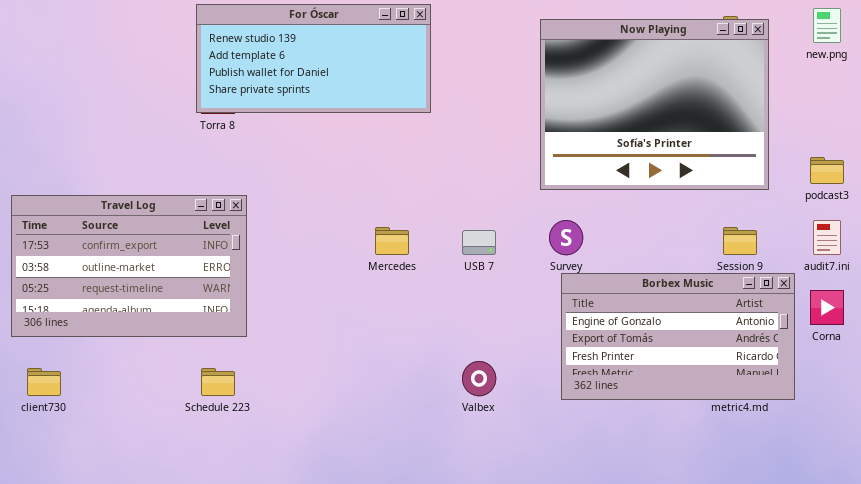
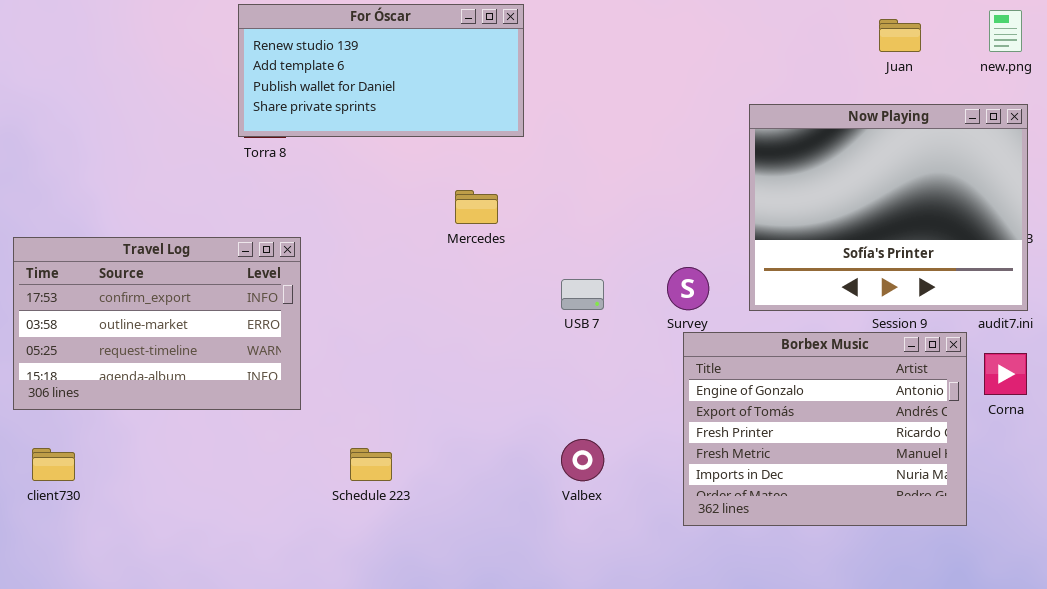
Now Playing: [540,19,769,190] -> [749,104,1028,311], moved
Mercedes: [375,227,409,255] -> [455,190,498,224], moved
Borbex Music: [561,273,795,400] -> [683,332,967,526], resized
Schedule 223: [201,368,235,396] -> [350,448,392,481], moved

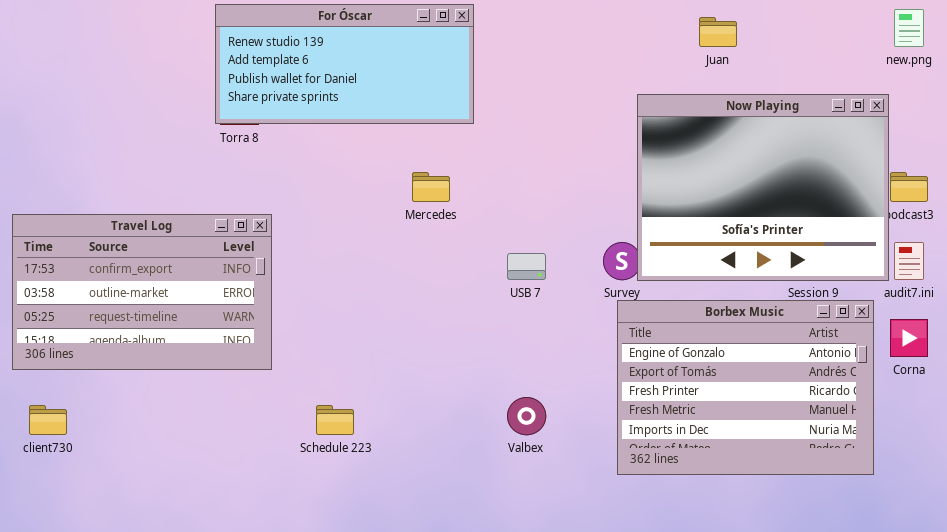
Juan: [879,19,921,52] -> [699,17,737,47], moved
Now Playing: [749,104,1028,311] -> [637,94,889,281], moved

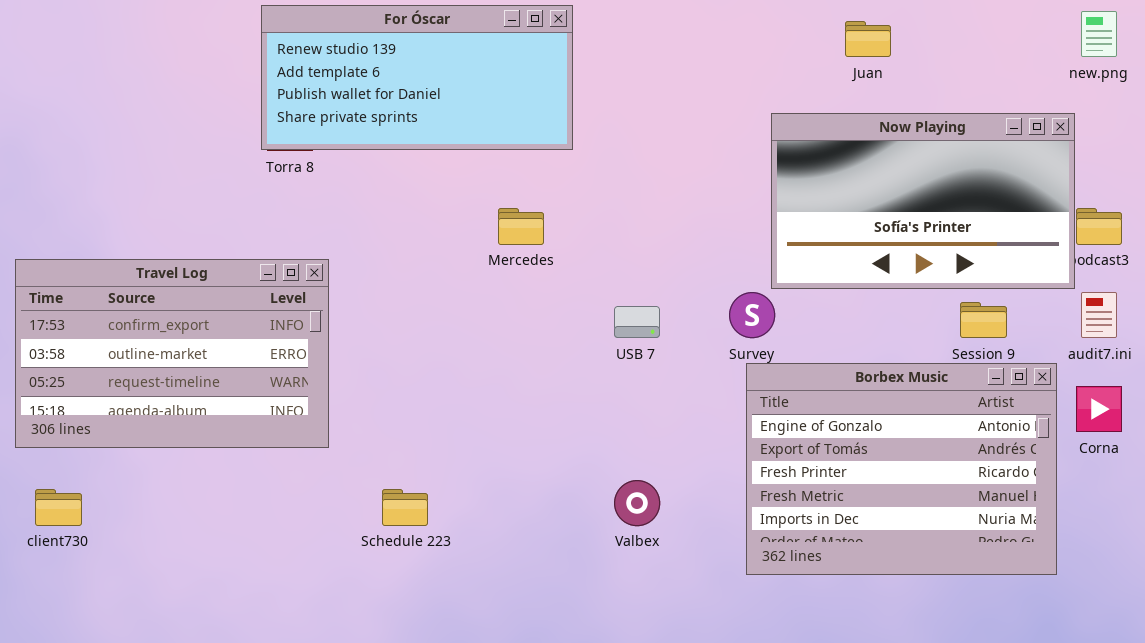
Now Playing: [637,94,889,281] -> [771,113,1075,289], resized

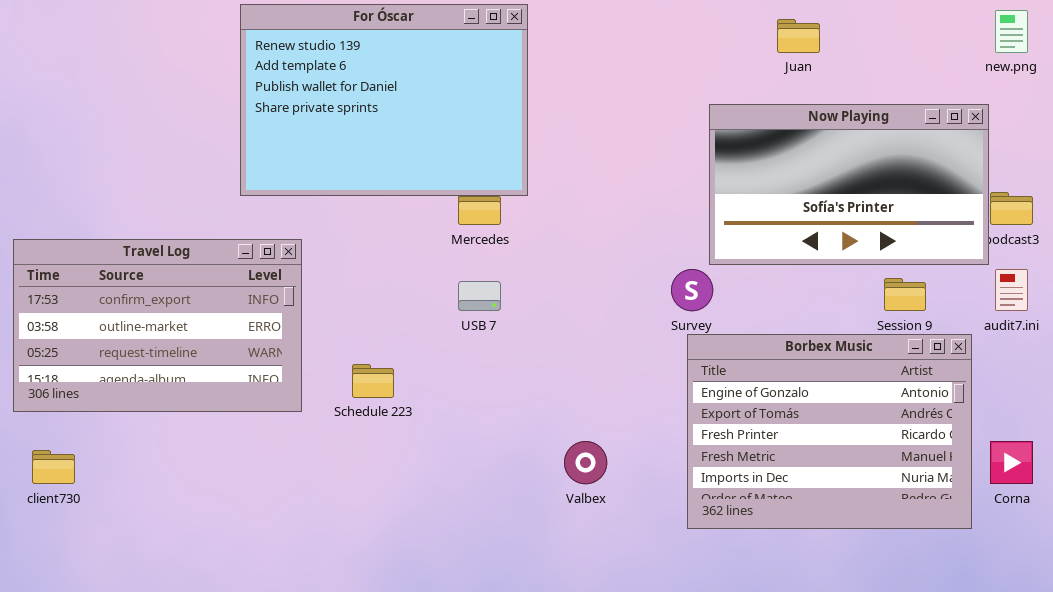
For Óscar: [261,5,573,150] -> [240,4,528,196], resized
USB 7: [614,306,660,338] -> [458,281,501,311], moved
Corna: [1076,386,1122,432] -> [990,441,1033,484], moved
Schedule 223: [382,489,428,526] -> [352,364,394,398], moved

